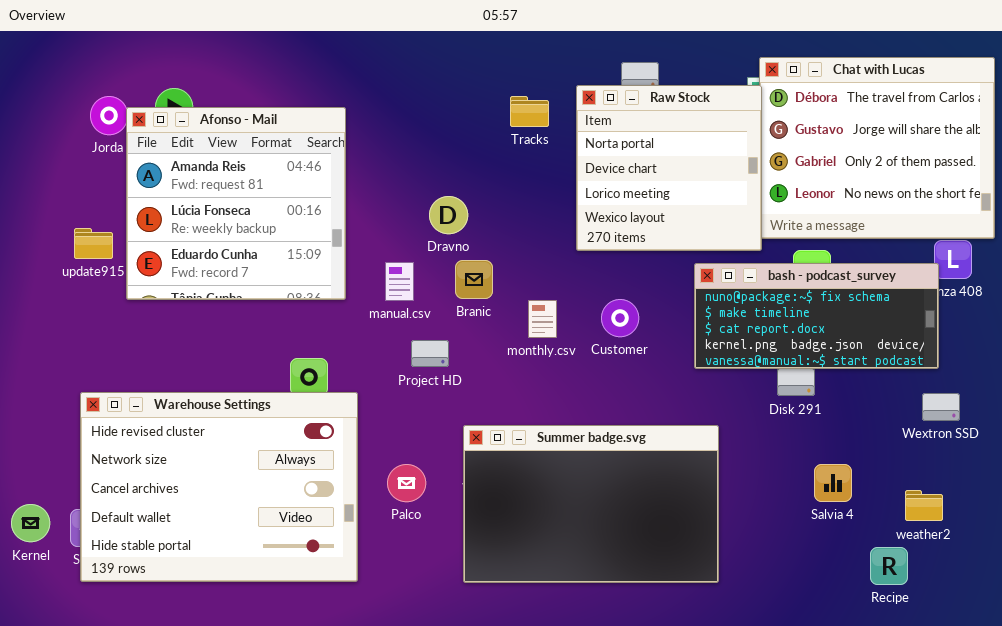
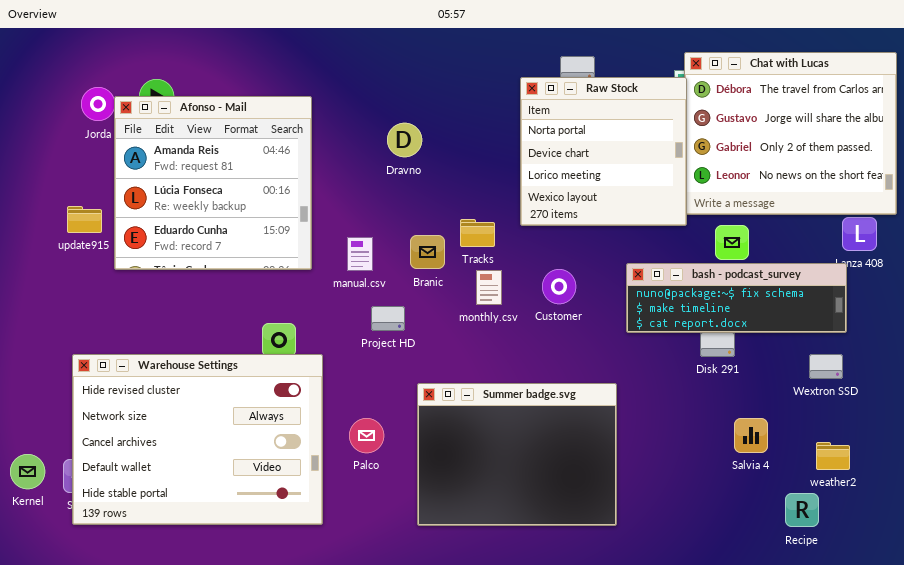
Tracks: [510,96,549,127] -> [460,219,495,247], moved
Dravno: [429,196,468,234] -> [387,123,422,157], moved
bash - podcast_survey: [694,263,939,369] -> [626,263,847,333], resized
Wextron SSD: [922,393,960,421] -> [809,354,843,379], moved
Summer badge.svg: [463,425,719,583] -> [417,383,617,526], resized

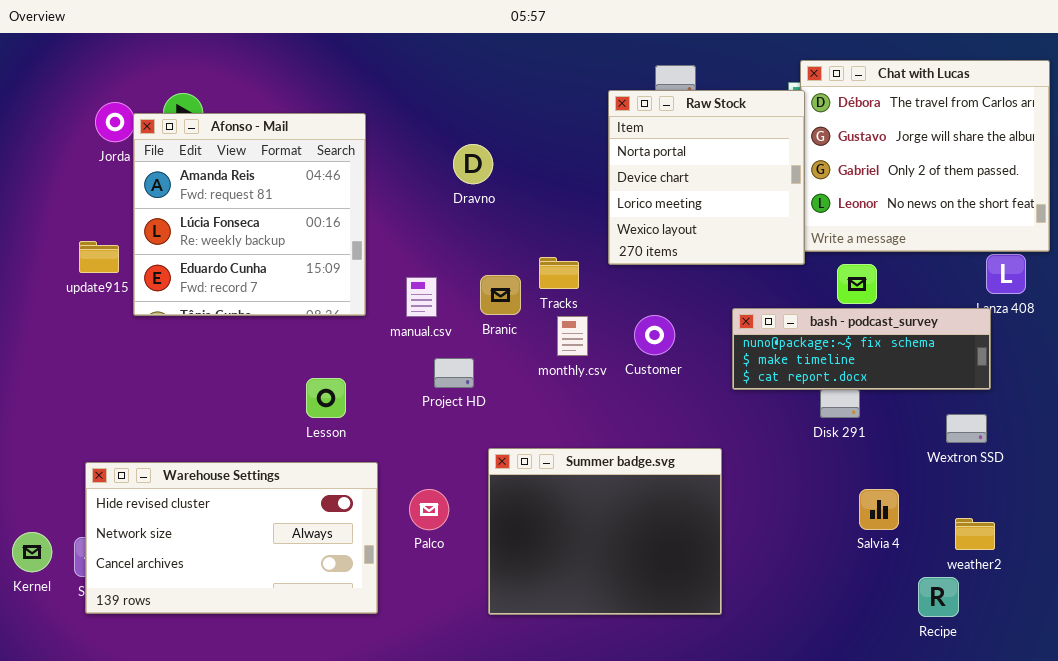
Warehouse Settings: [72,354,323,525] -> [85,462,378,614], resized

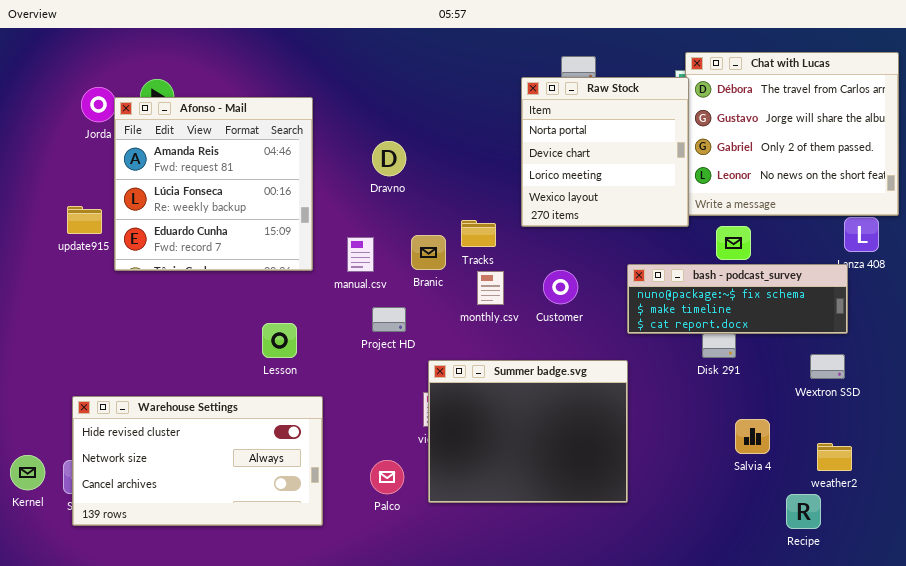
Dravno: [453,144,493,184] -> [372,141,406,176], moved
Summer badge.svg: [488,448,722,615] -> [428,360,628,503], moved
Palco: [409,489,449,530] -> [370,460,404,494], moved

